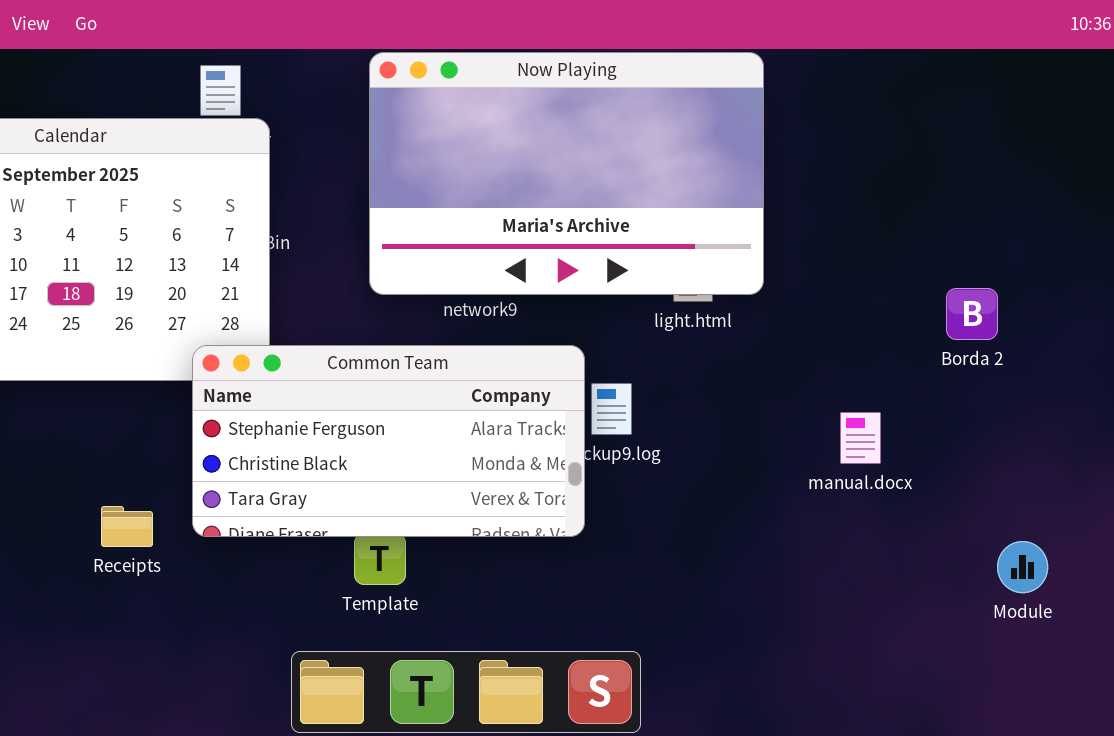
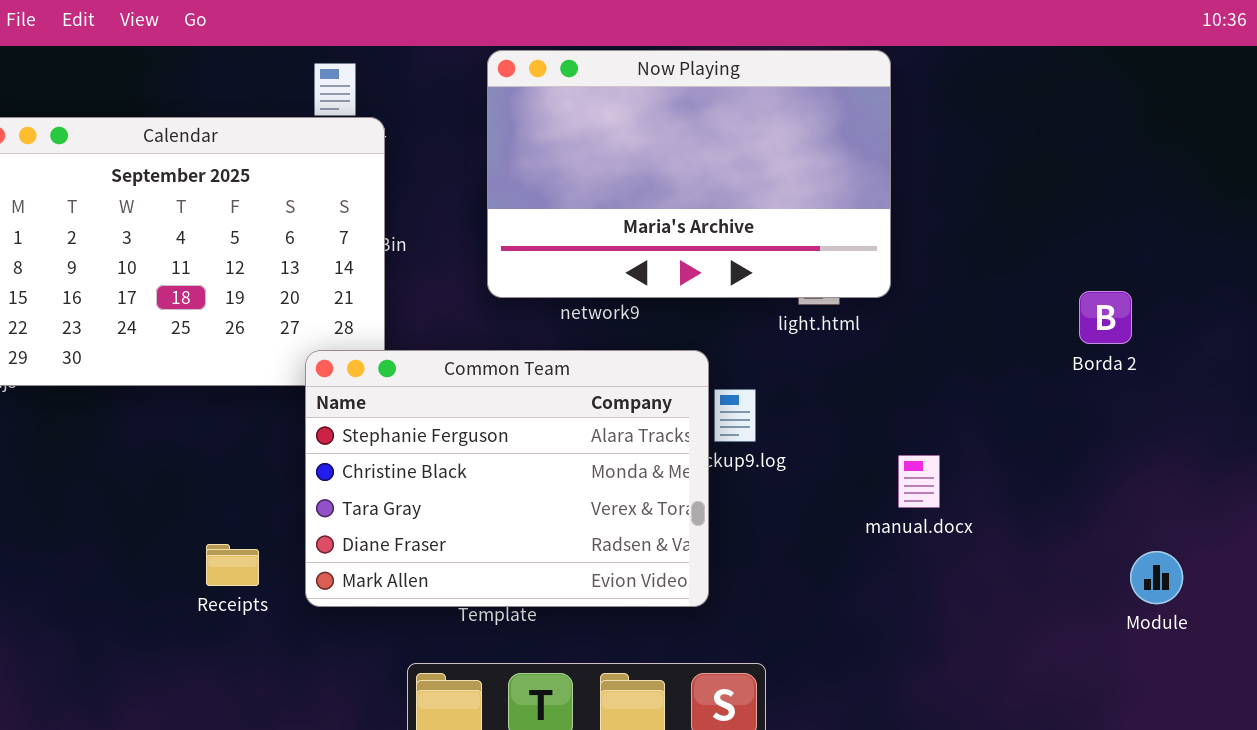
Common Team: [192,345,585,537] -> [305,350,709,607], resized
manual.docx: [840,412,881,464] -> [898,455,940,508], moved
Receipts: [101,506,153,547] -> [206,544,259,586], moved

